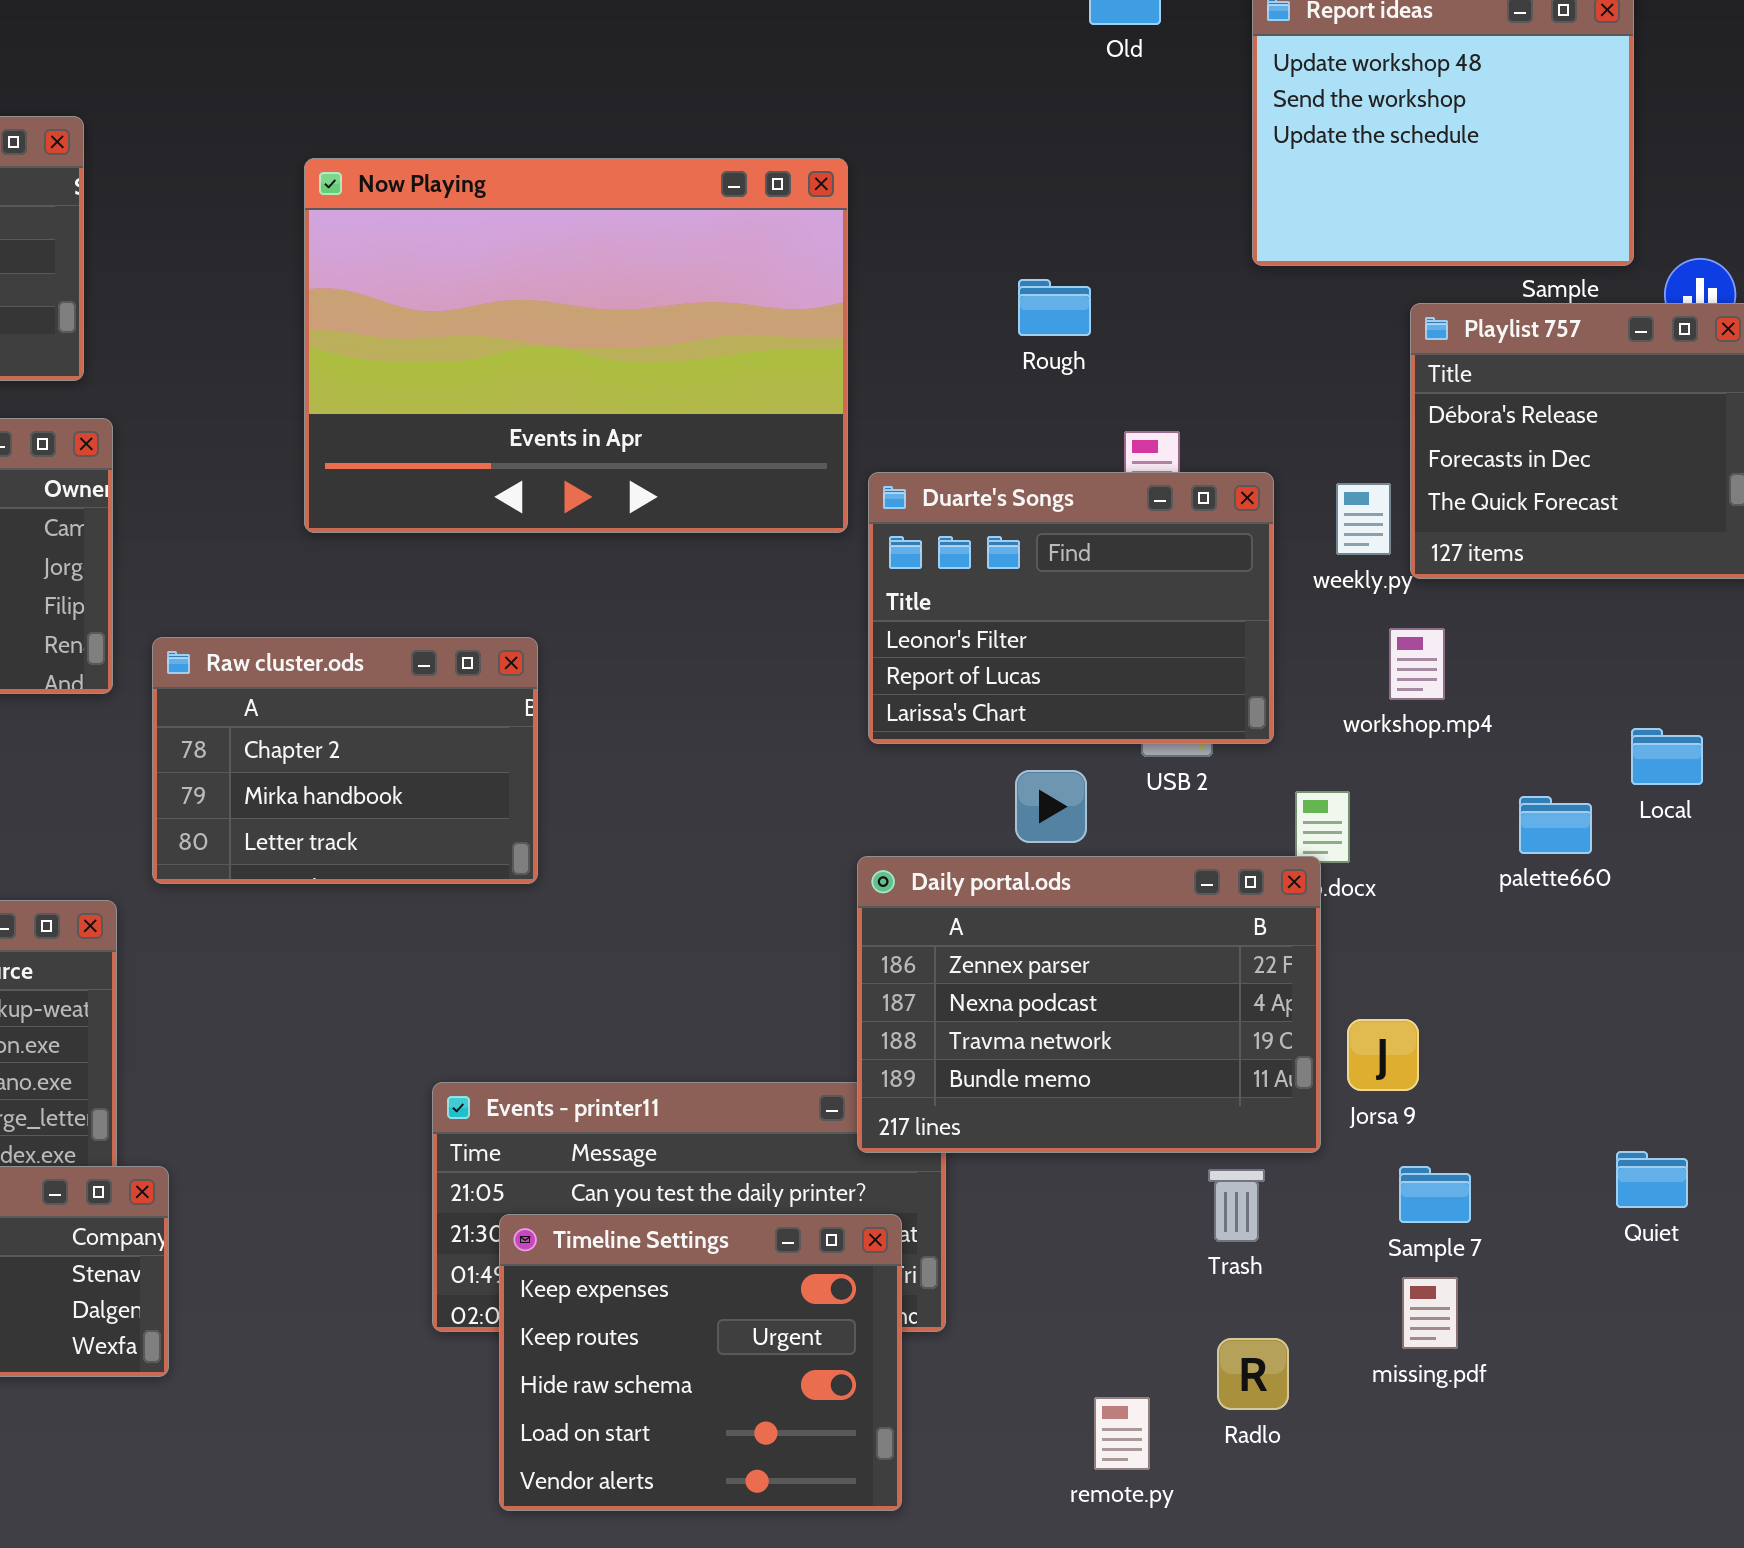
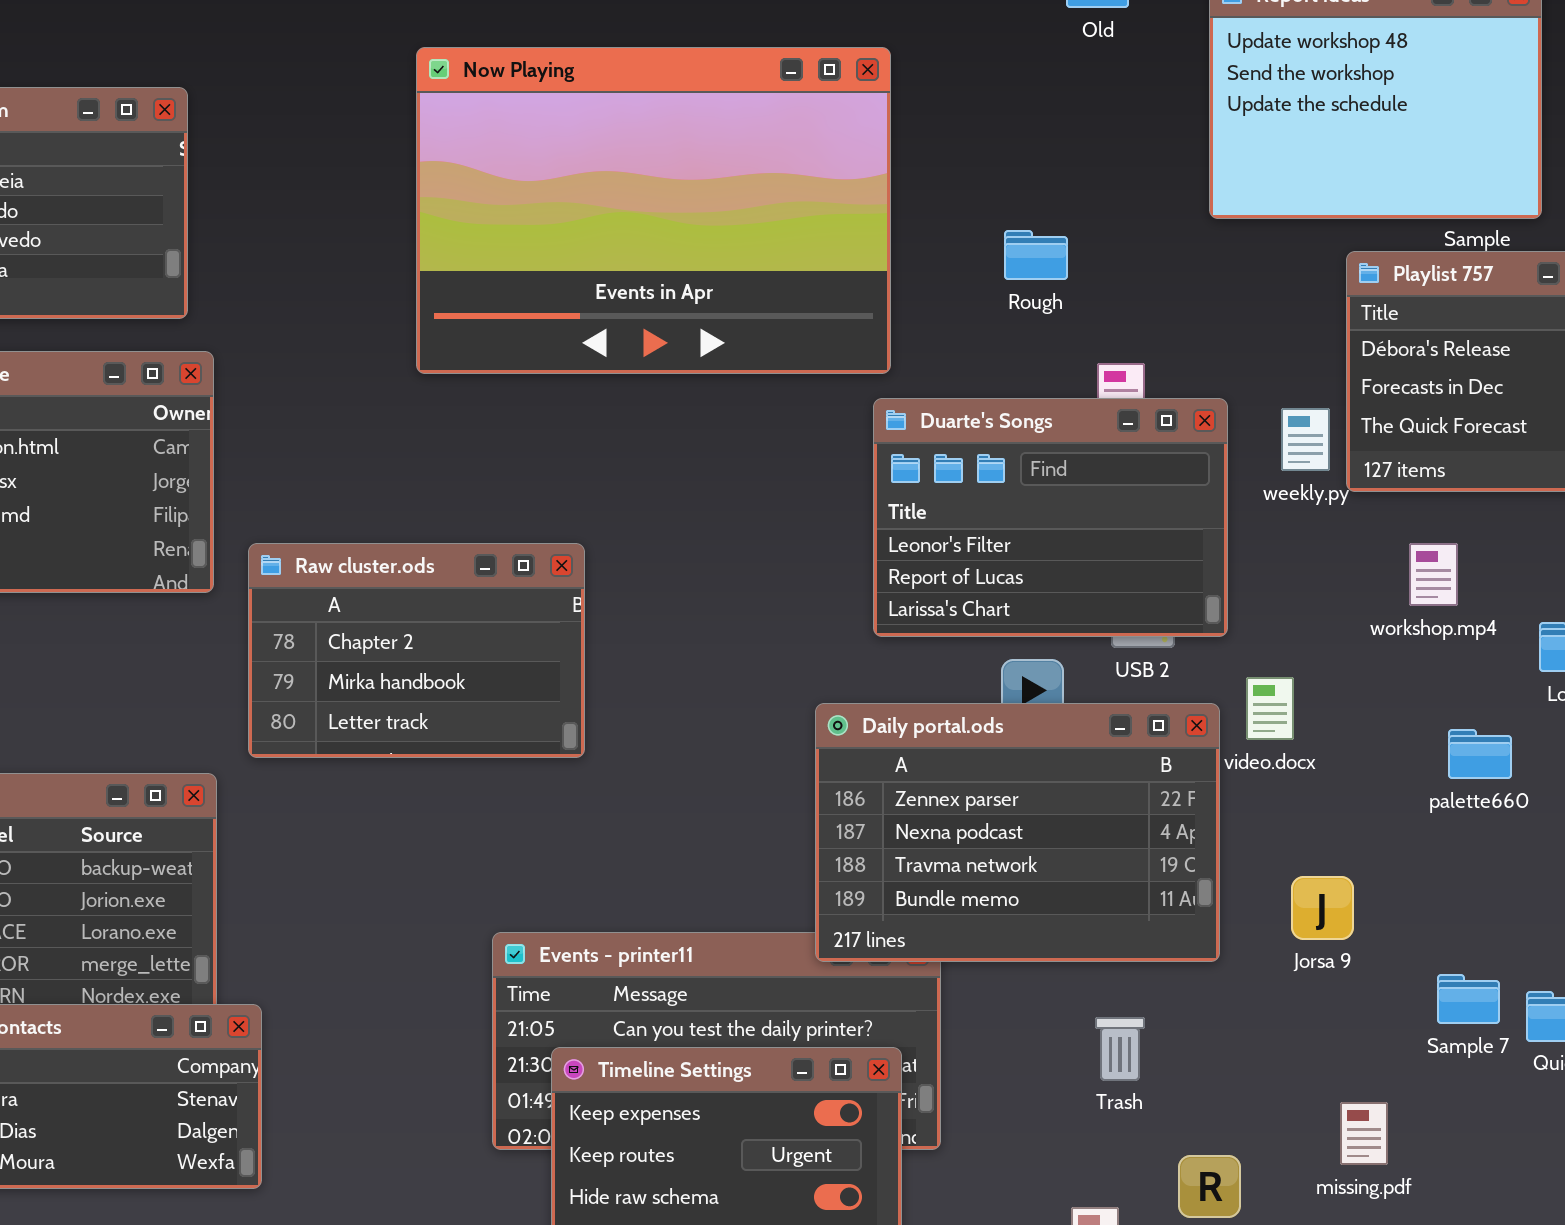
Now Playing: [304,158,848,533] -> [416,47,891,374], moved
workshop.mp4: [1389,628,1445,700] -> [1409,543,1458,606], moved
palette660: [1519,796,1592,854] -> [1448,729,1512,779], moved
Daily portal.ods: [857,856,1321,1153] -> [815,703,1220,962], moved
Sample 7: [1399,1166,1471,1223] -> [1437,974,1500,1024], moved
Trash: [1208,1169,1265,1242] -> [1095,1017,1145,1081], moved

